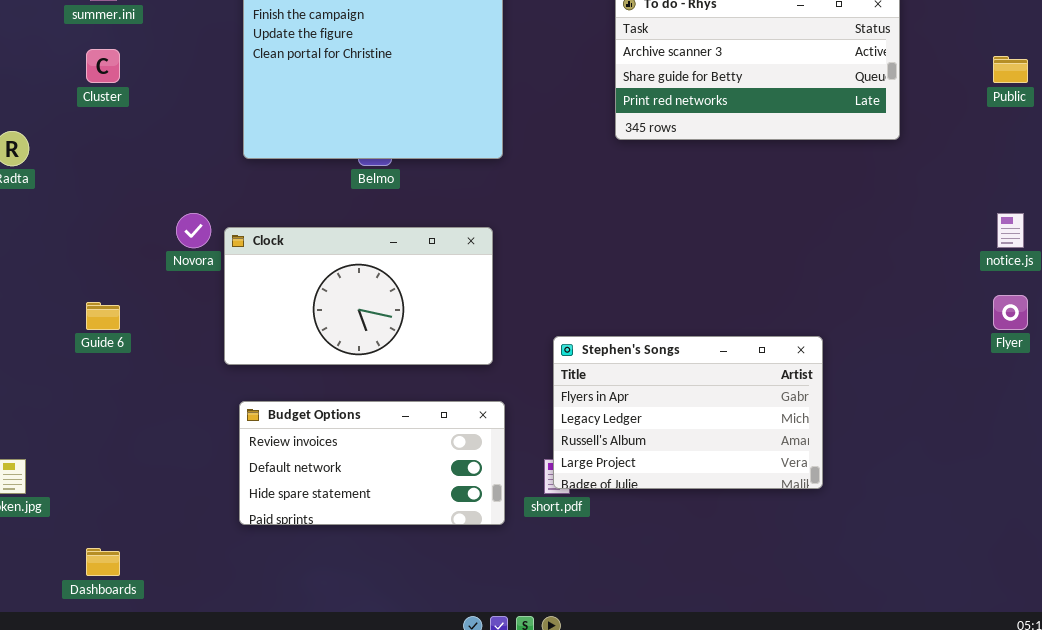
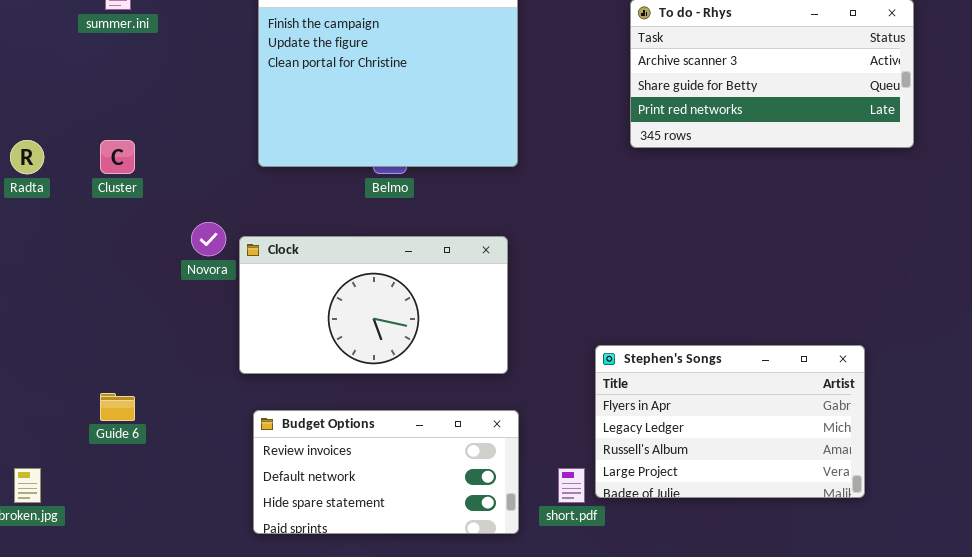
Cluster: [86,49,120,83] -> [100,140,135,174], moved
Guide 6: [86,302,120,330] -> [100,393,135,421], moved
Stephen's Songs: [553,336,823,489] -> [595,345,865,498], moved

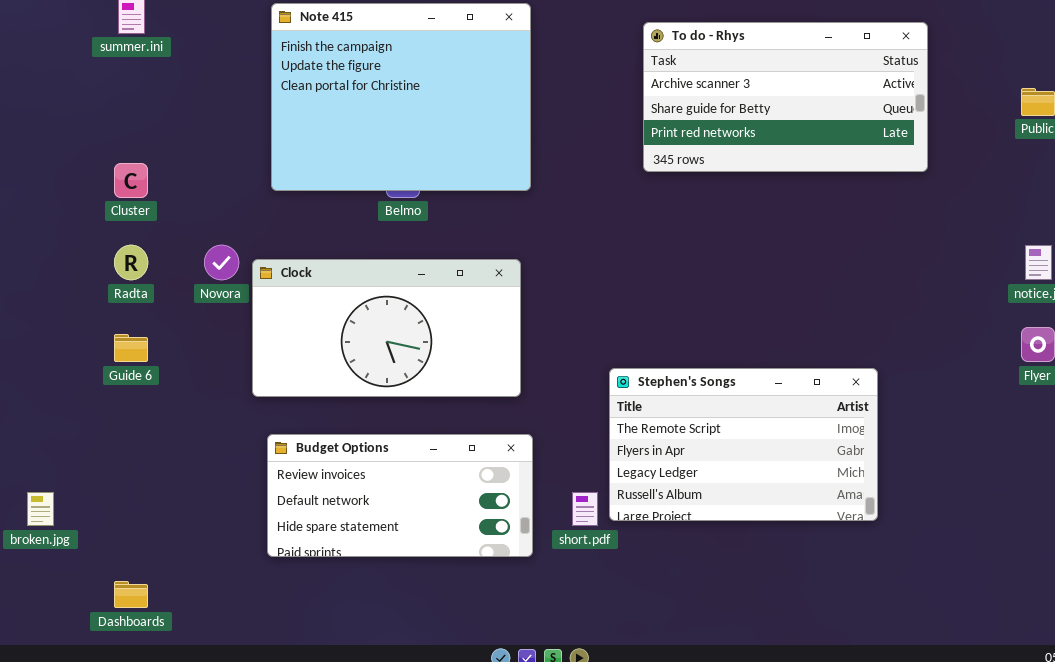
Radta: [10,140,44,174] -> [114,245,148,280], moved
Stephen's Songs: [595,345,865,498] -> [609,368,878,521], scrolled up 1 row
Guide 6: [100,393,135,421] -> [114,334,148,362], moved

